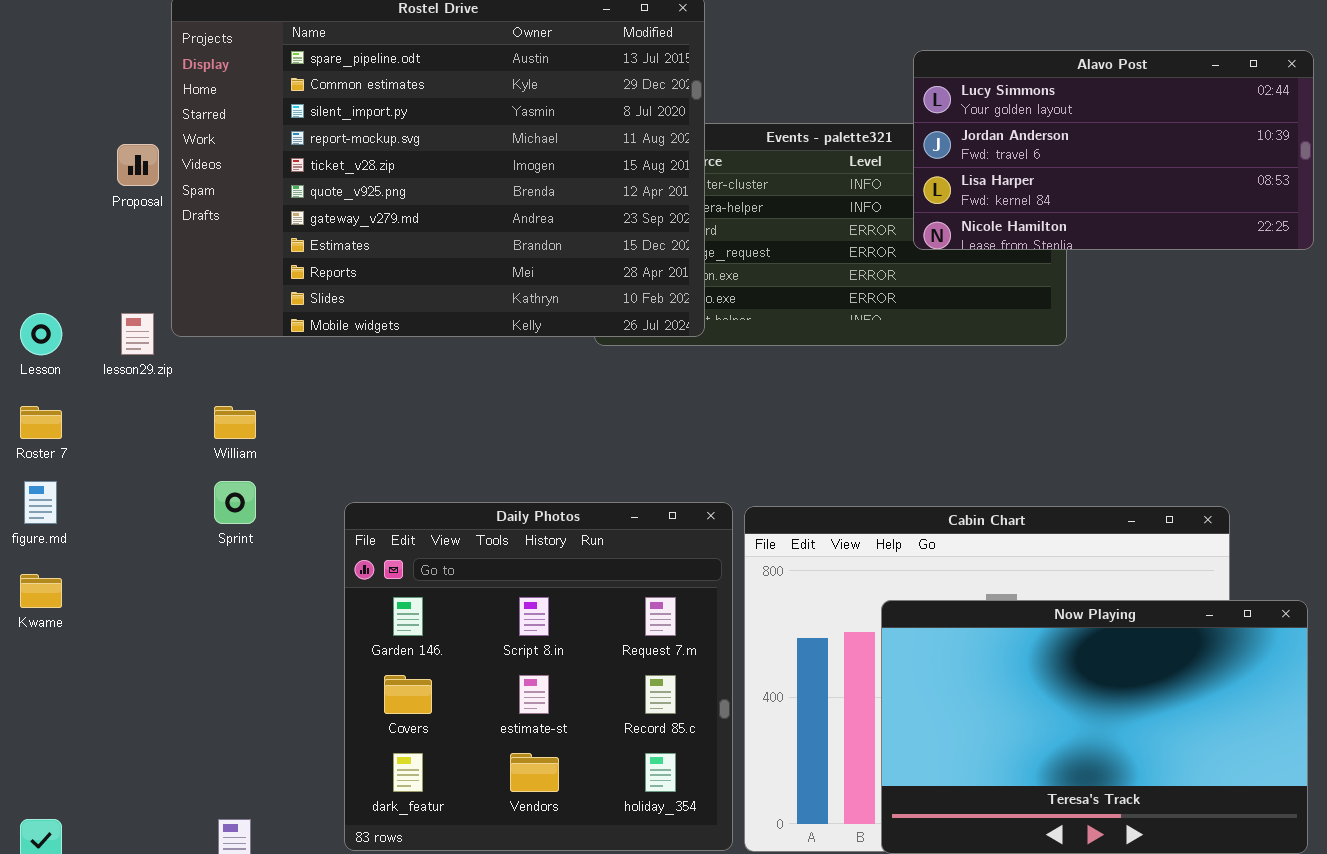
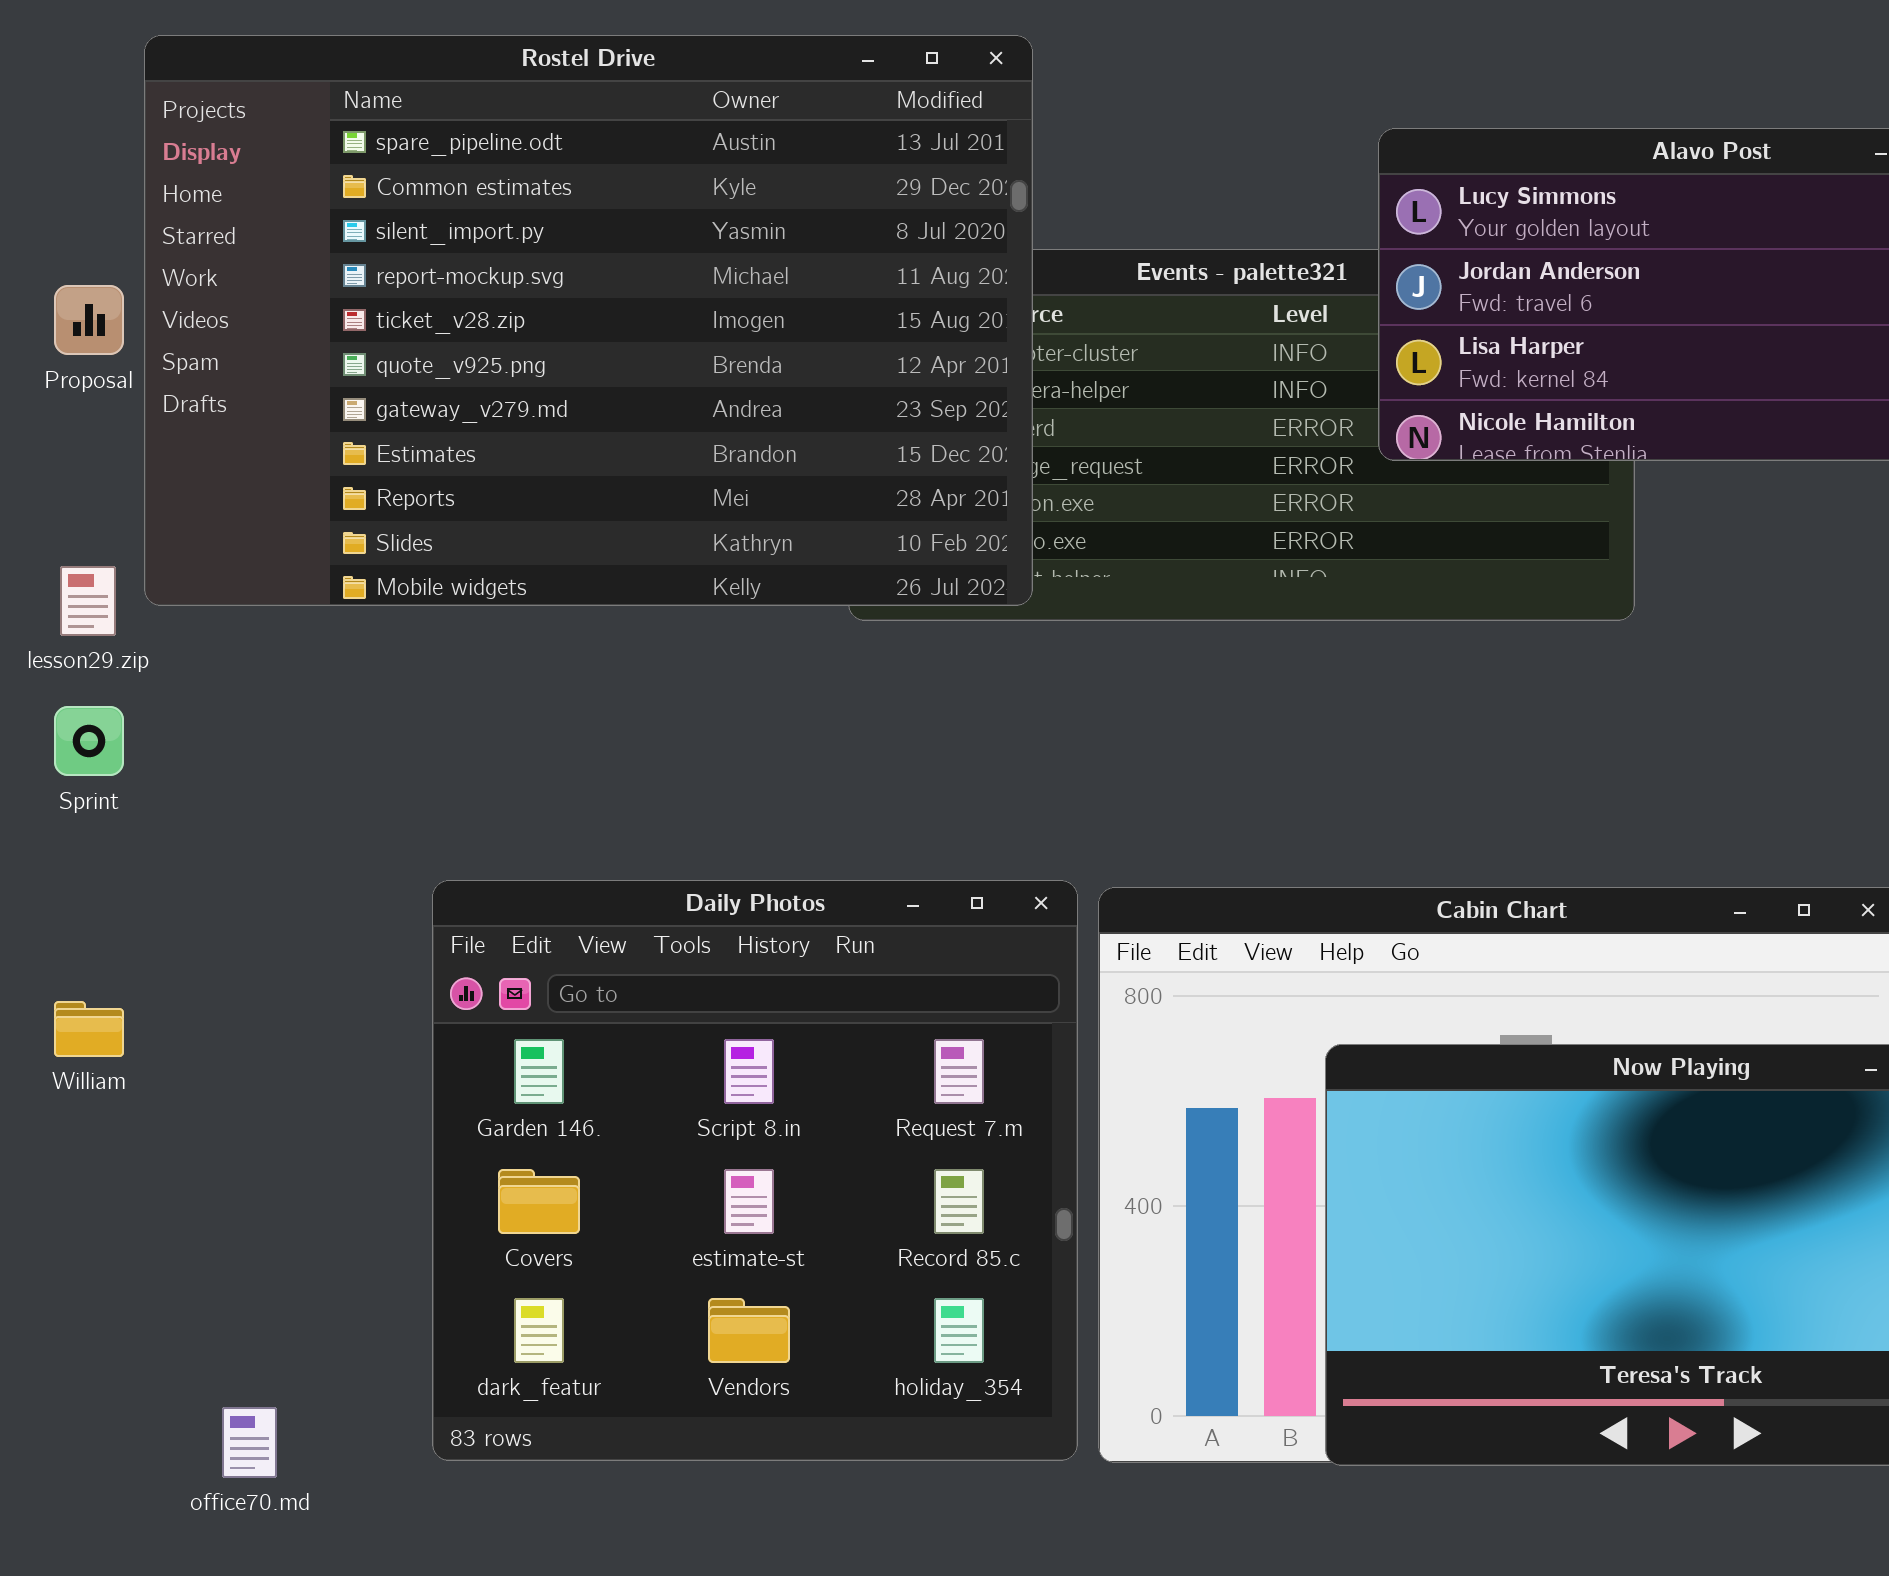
William: [214,406,256,439] -> [54,1001,124,1057], moved
Sprint: [214,481,256,524] -> [54,706,124,776], moved

